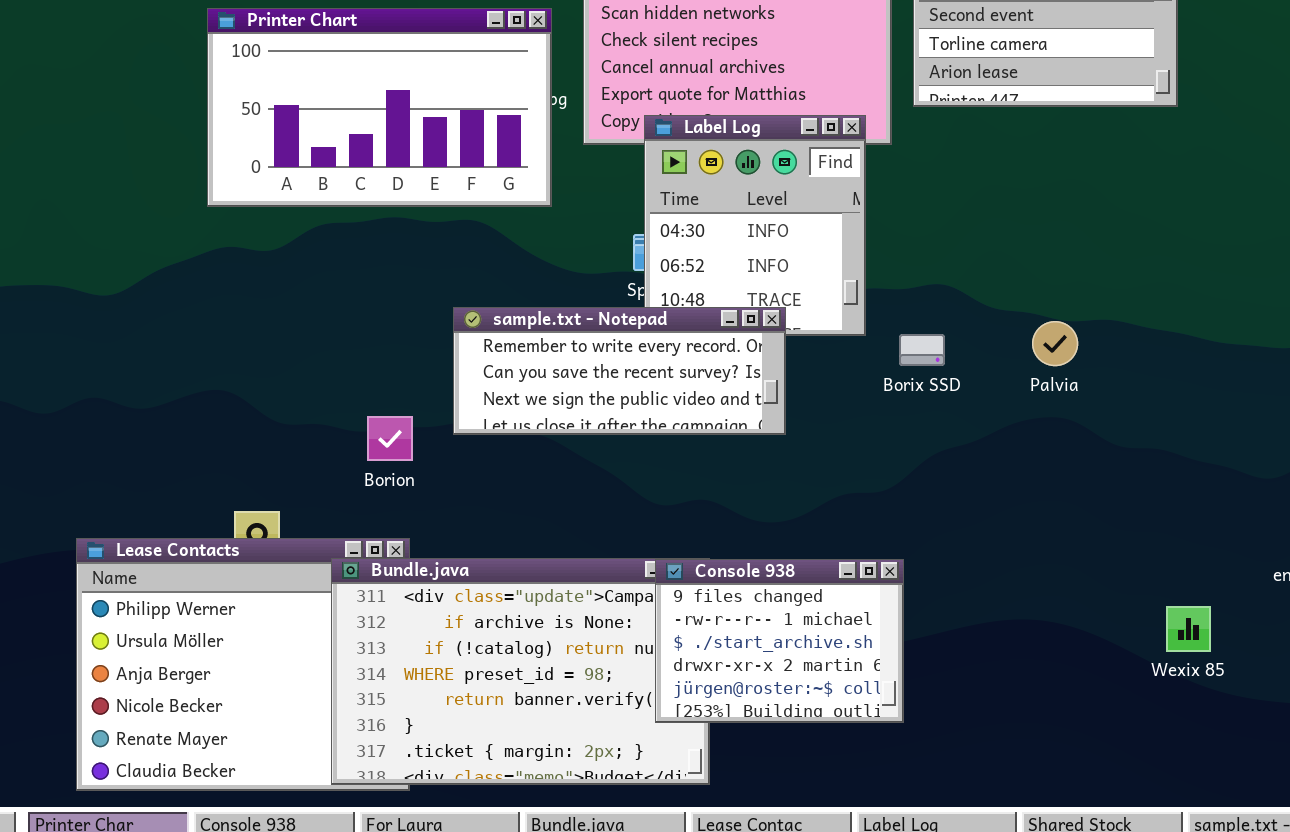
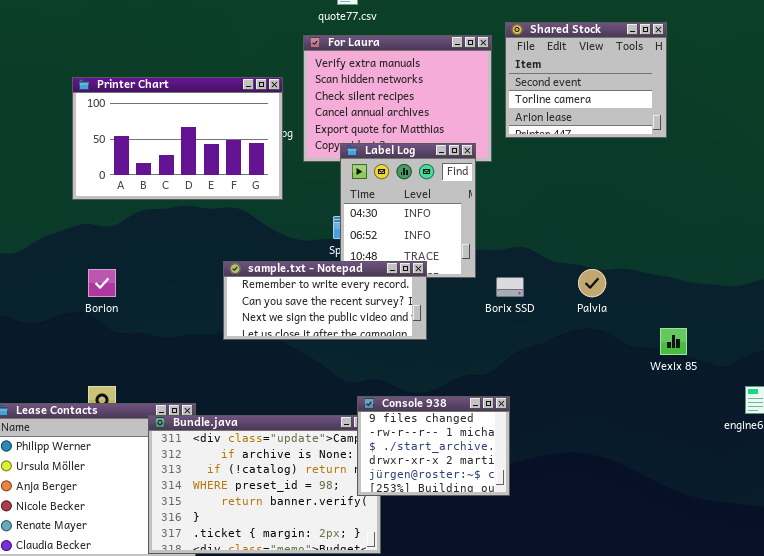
Borion: [367,416,413,461] -> [88,269,116,297], moved
Console 938: [655,559,904,723] -> [357,396,510,496], moved
Wexix 85: [1166,606,1211,652] -> [660,328,687,355], moved

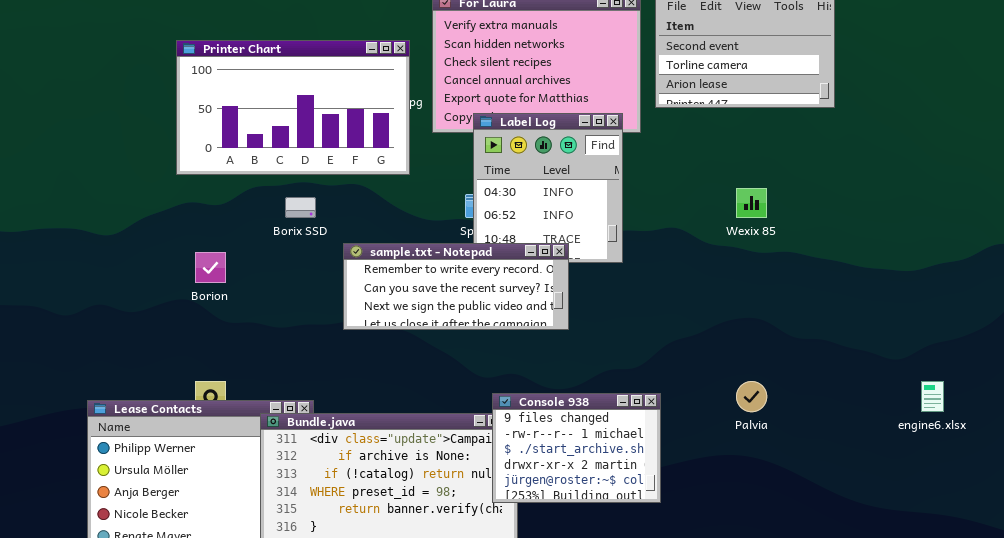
Palvia: [578,269,606,297] -> [736,381,767,412], moved
Borix SSD: [496,277,524,297] -> [285,197,316,218], moved
Wexix 85: [660,328,687,355] -> [736,188,767,218], moved

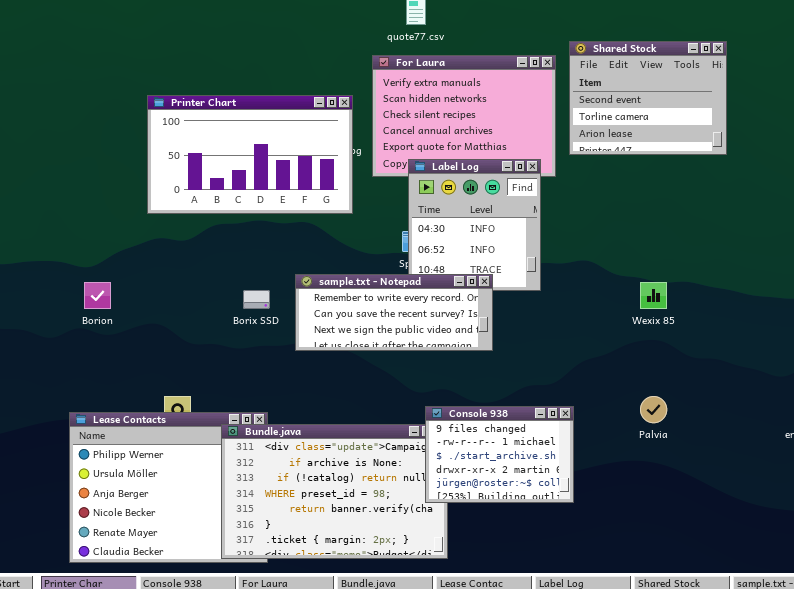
Wexix 85: [736,188,767,218] -> [640,282,667,309], moved
Borix SSD: [285,197,316,218] -> [243,290,270,309], moved
Borion: [195,252,226,283] -> [84,282,111,309], moved

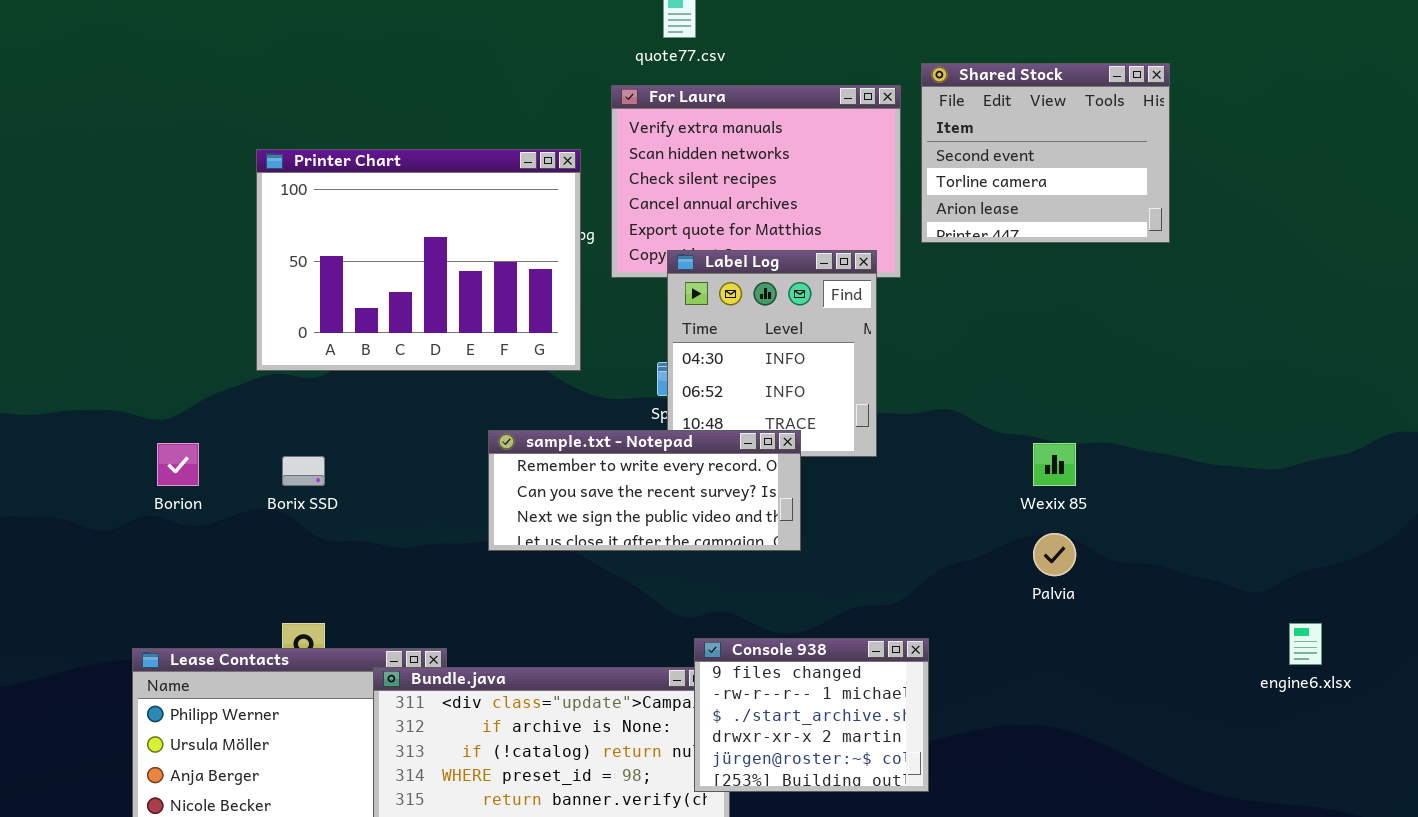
Printer Chart: [147,95,353,214] -> [256,149,581,371], resized
Borix SSD: [243,290,270,309] -> [282,456,325,486], moved
Palvia: [640,396,667,423] -> [1033,533,1076,576], moved

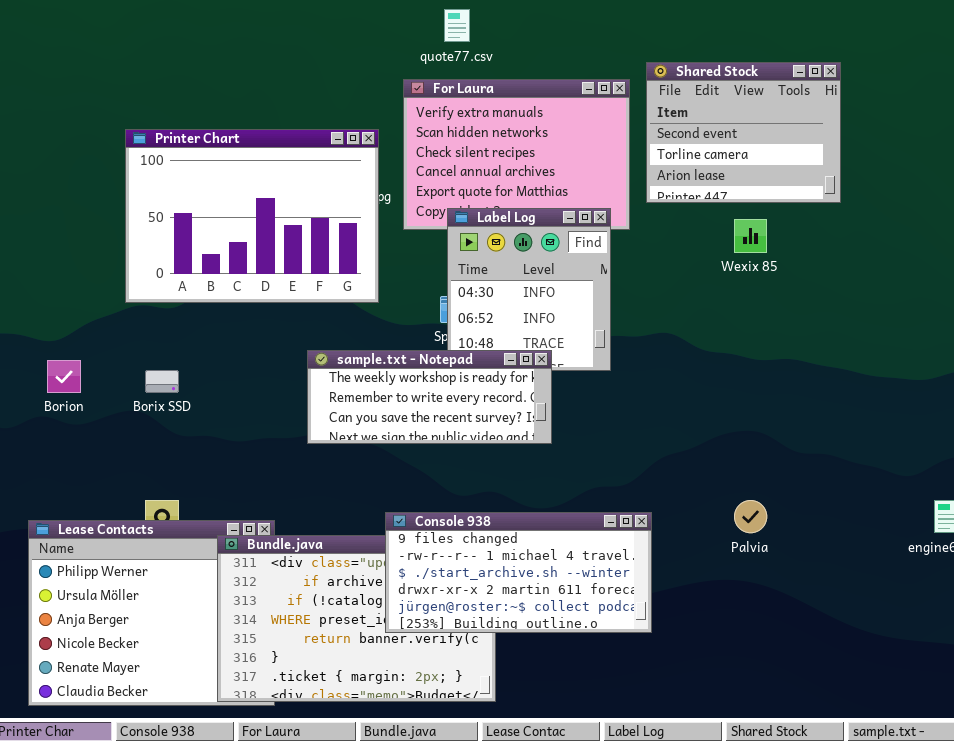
sample.txt - Notepad: [488,430,801,551] -> [307,350,552,444], scrolled up 1 row
Wexix 85: [1033,443,1076,486] -> [734,219,767,253], moved
Palvia: [1033,533,1076,576] -> [734,500,767,533], moved
Console 938: [694,638,929,792] -> [385,512,652,633], resized

